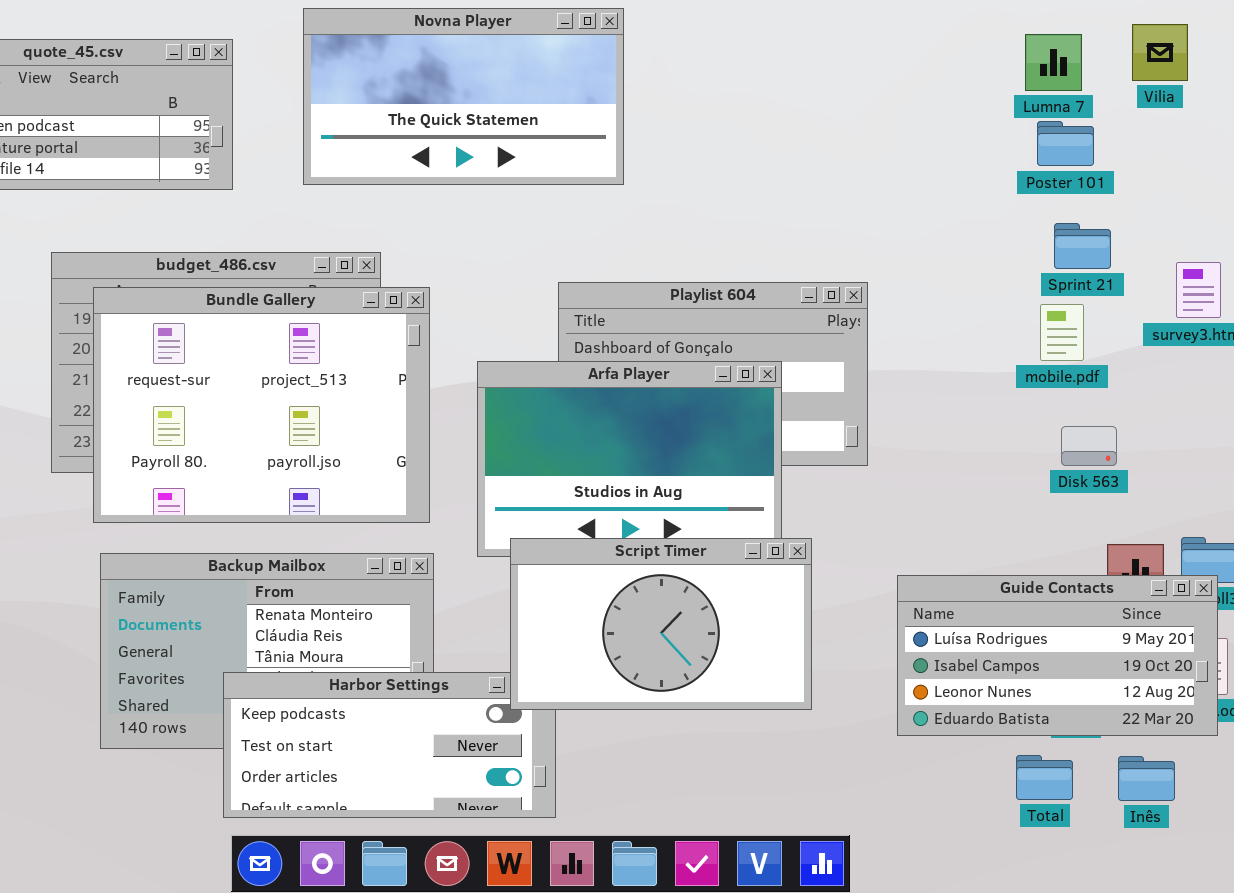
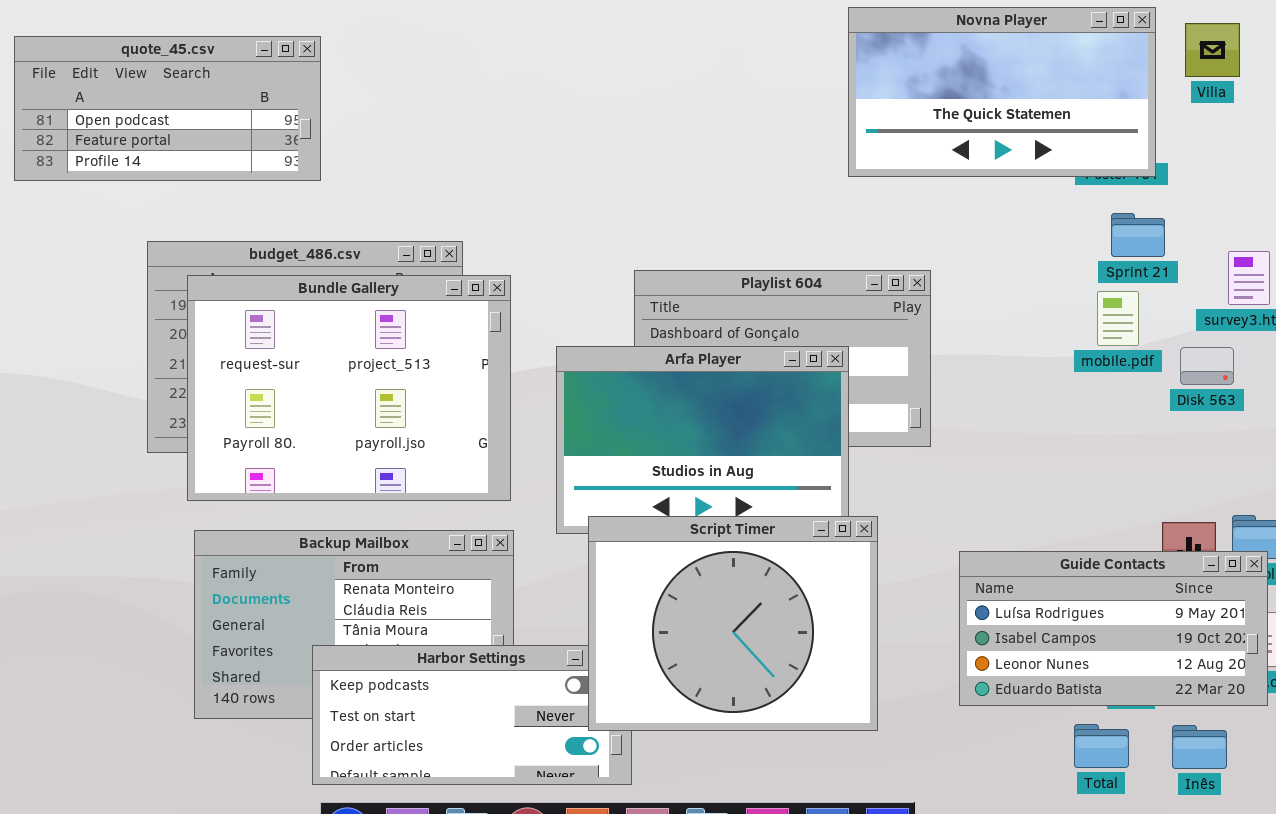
Novna Player: [303,8,624,185] -> [848,7,1156,177], moved
Disk 563: [1061,426,1117,466] -> [1180,347,1234,385], moved
Script Timer: [510,538,812,710] -> [588,516,878,731], resized

